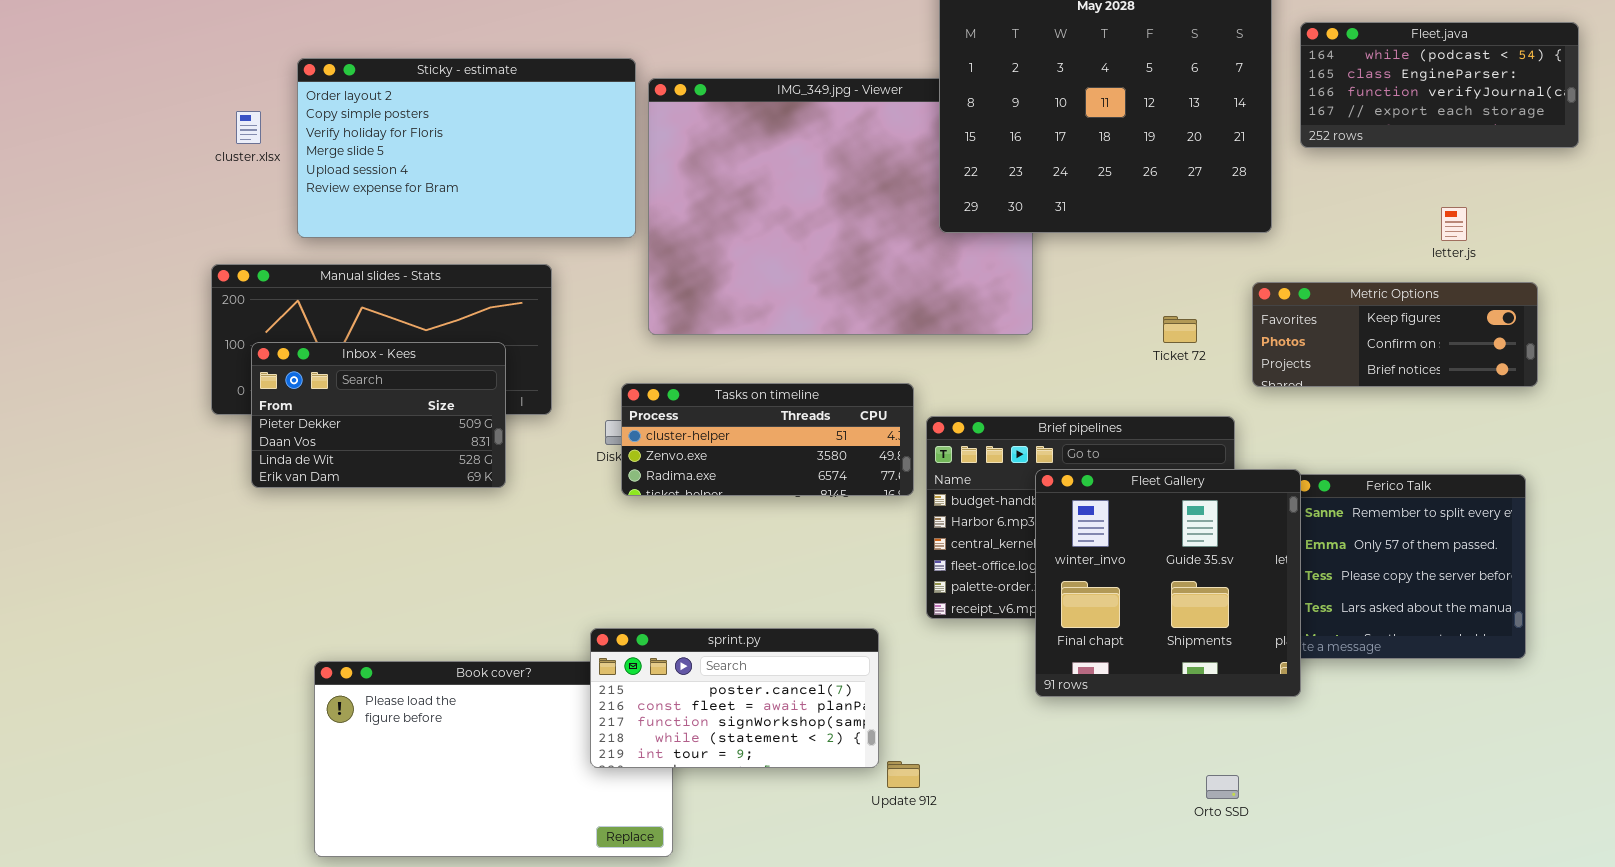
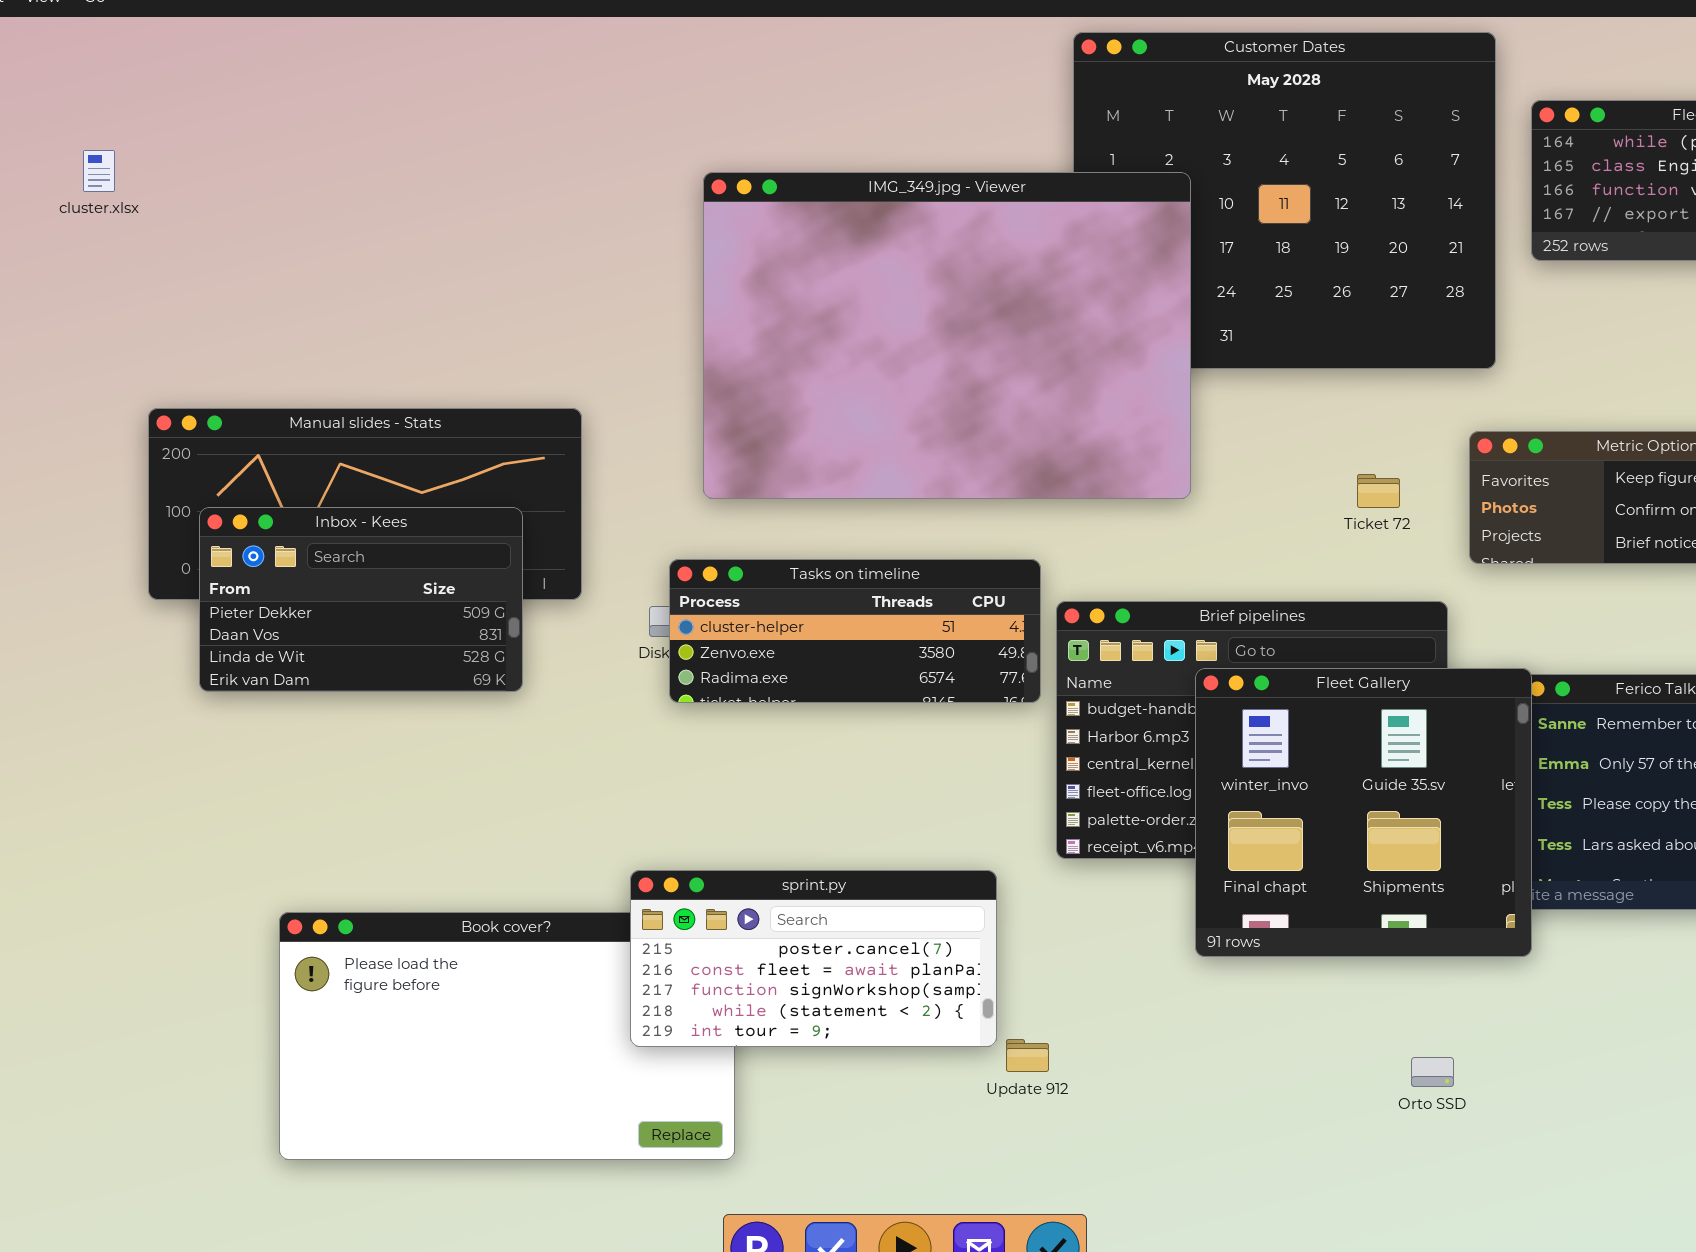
Sticky - estimate: [297,58,636,238] -> none, closed
IMG_349.jpg - Viewer: [648,78,1033,335] -> [703,172,1191,499], raised
cluster.xlsx: [236,111,261,144] -> [83,150,115,192], moved

